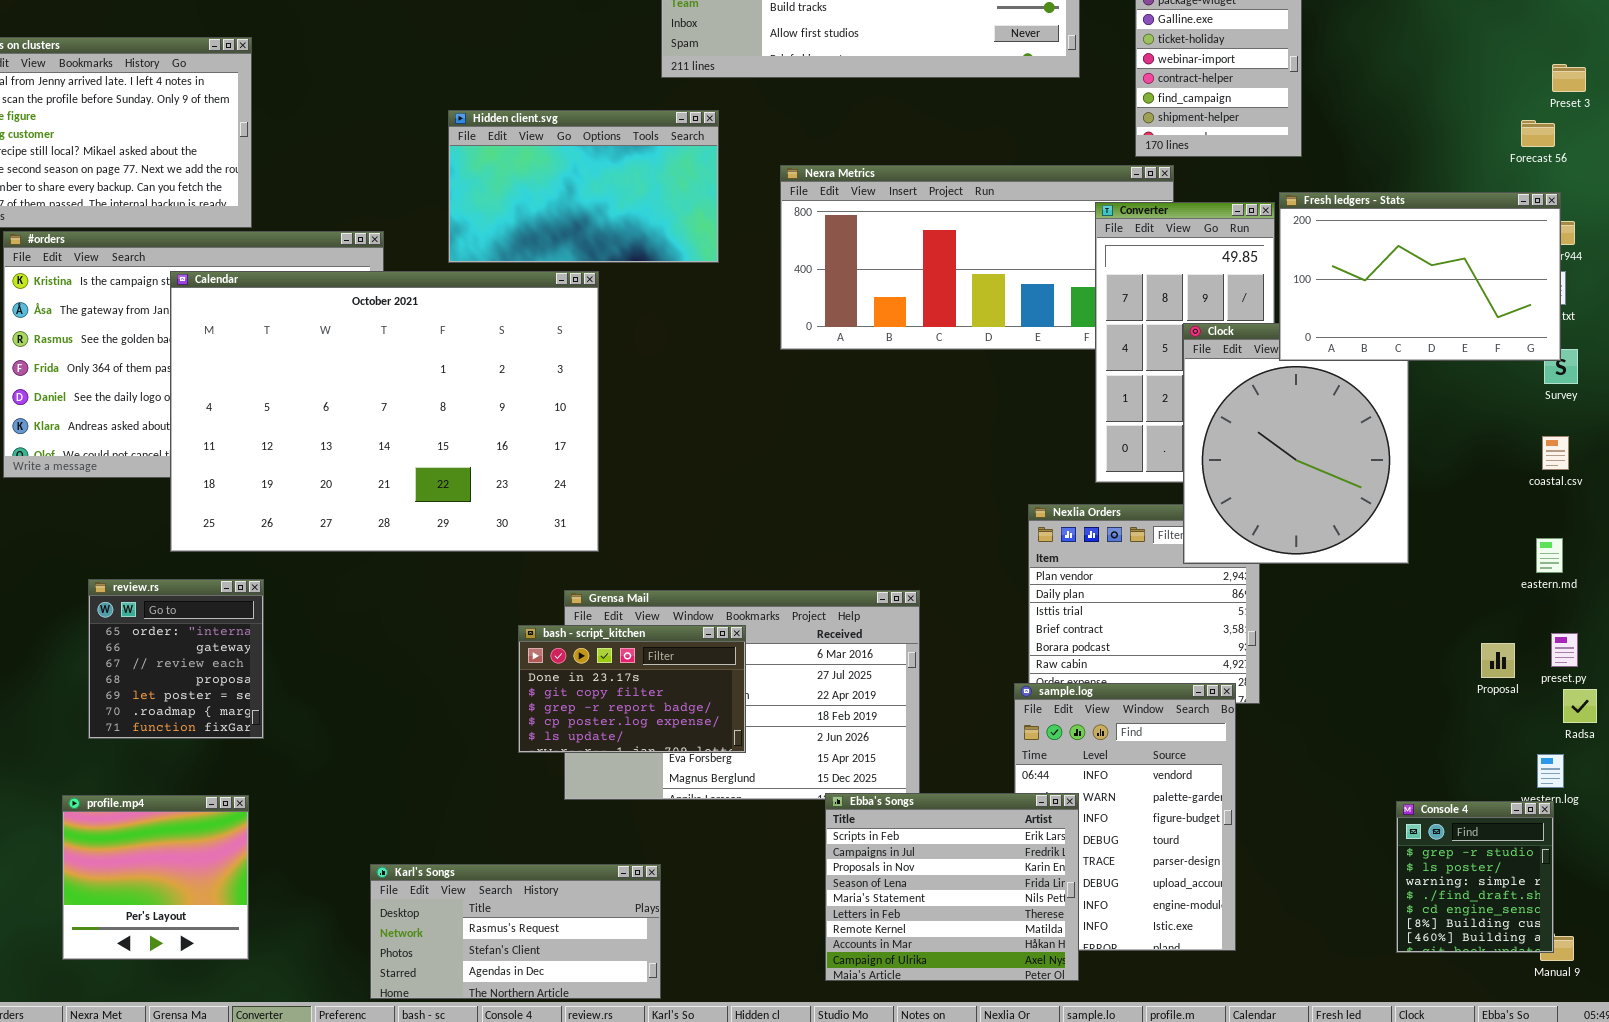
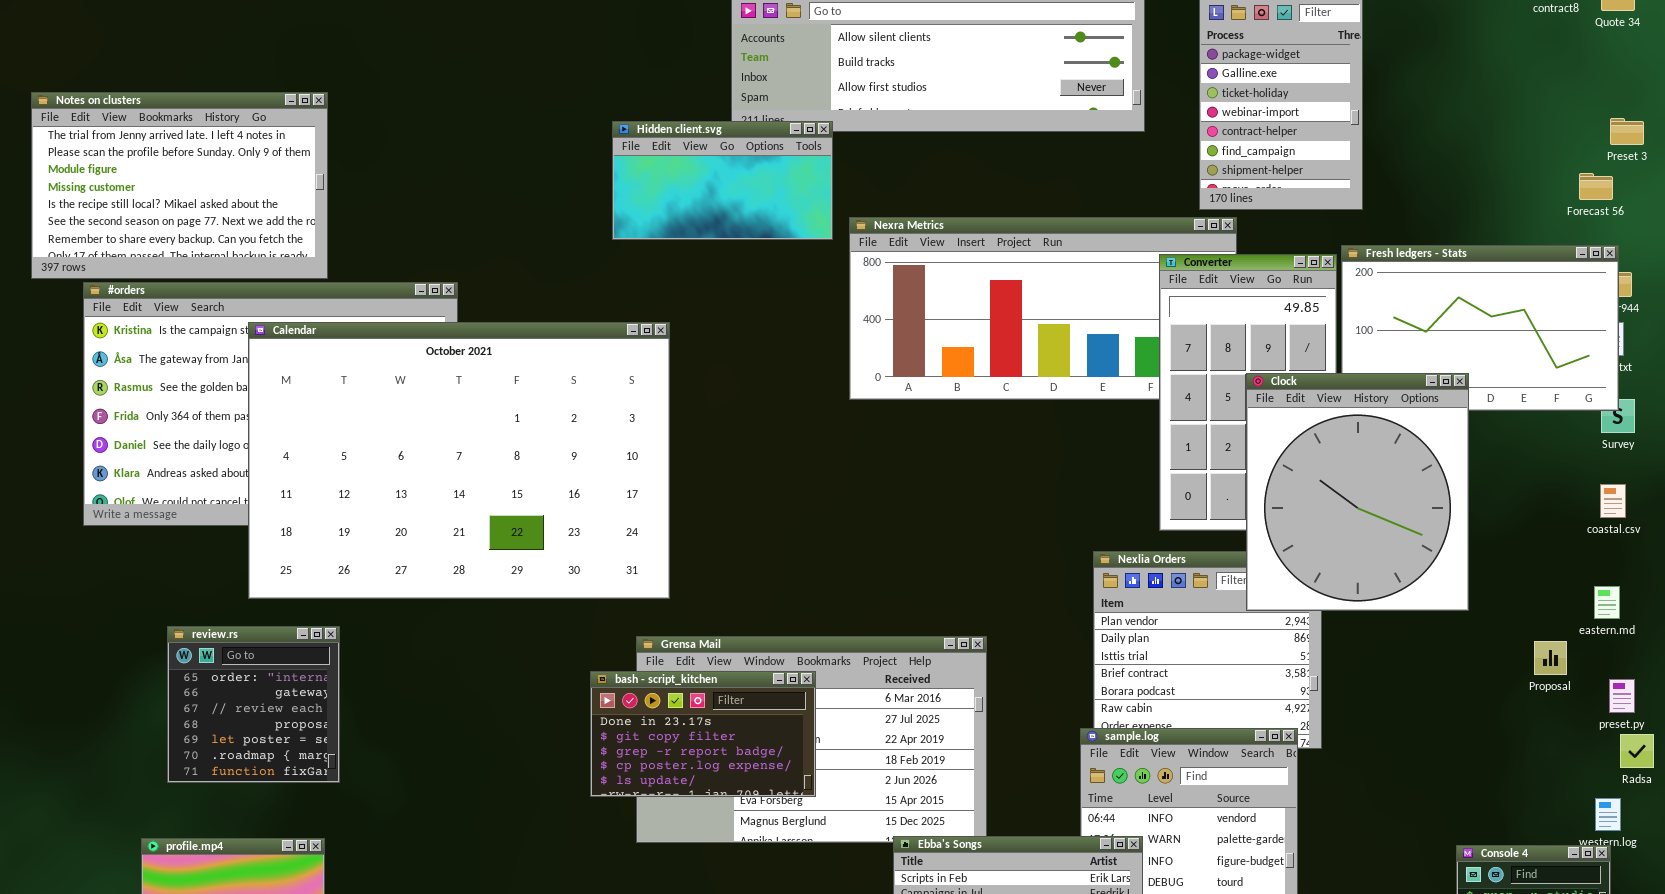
Hidden client.svg: [448,110,719,263] -> [612,121,833,240], moved, resized
Clock: [1183,323,1409,564] -> [1246,373,1469,611], raised
Proposal: [1481,643,1515,678] -> [1534,641,1567,675], moved

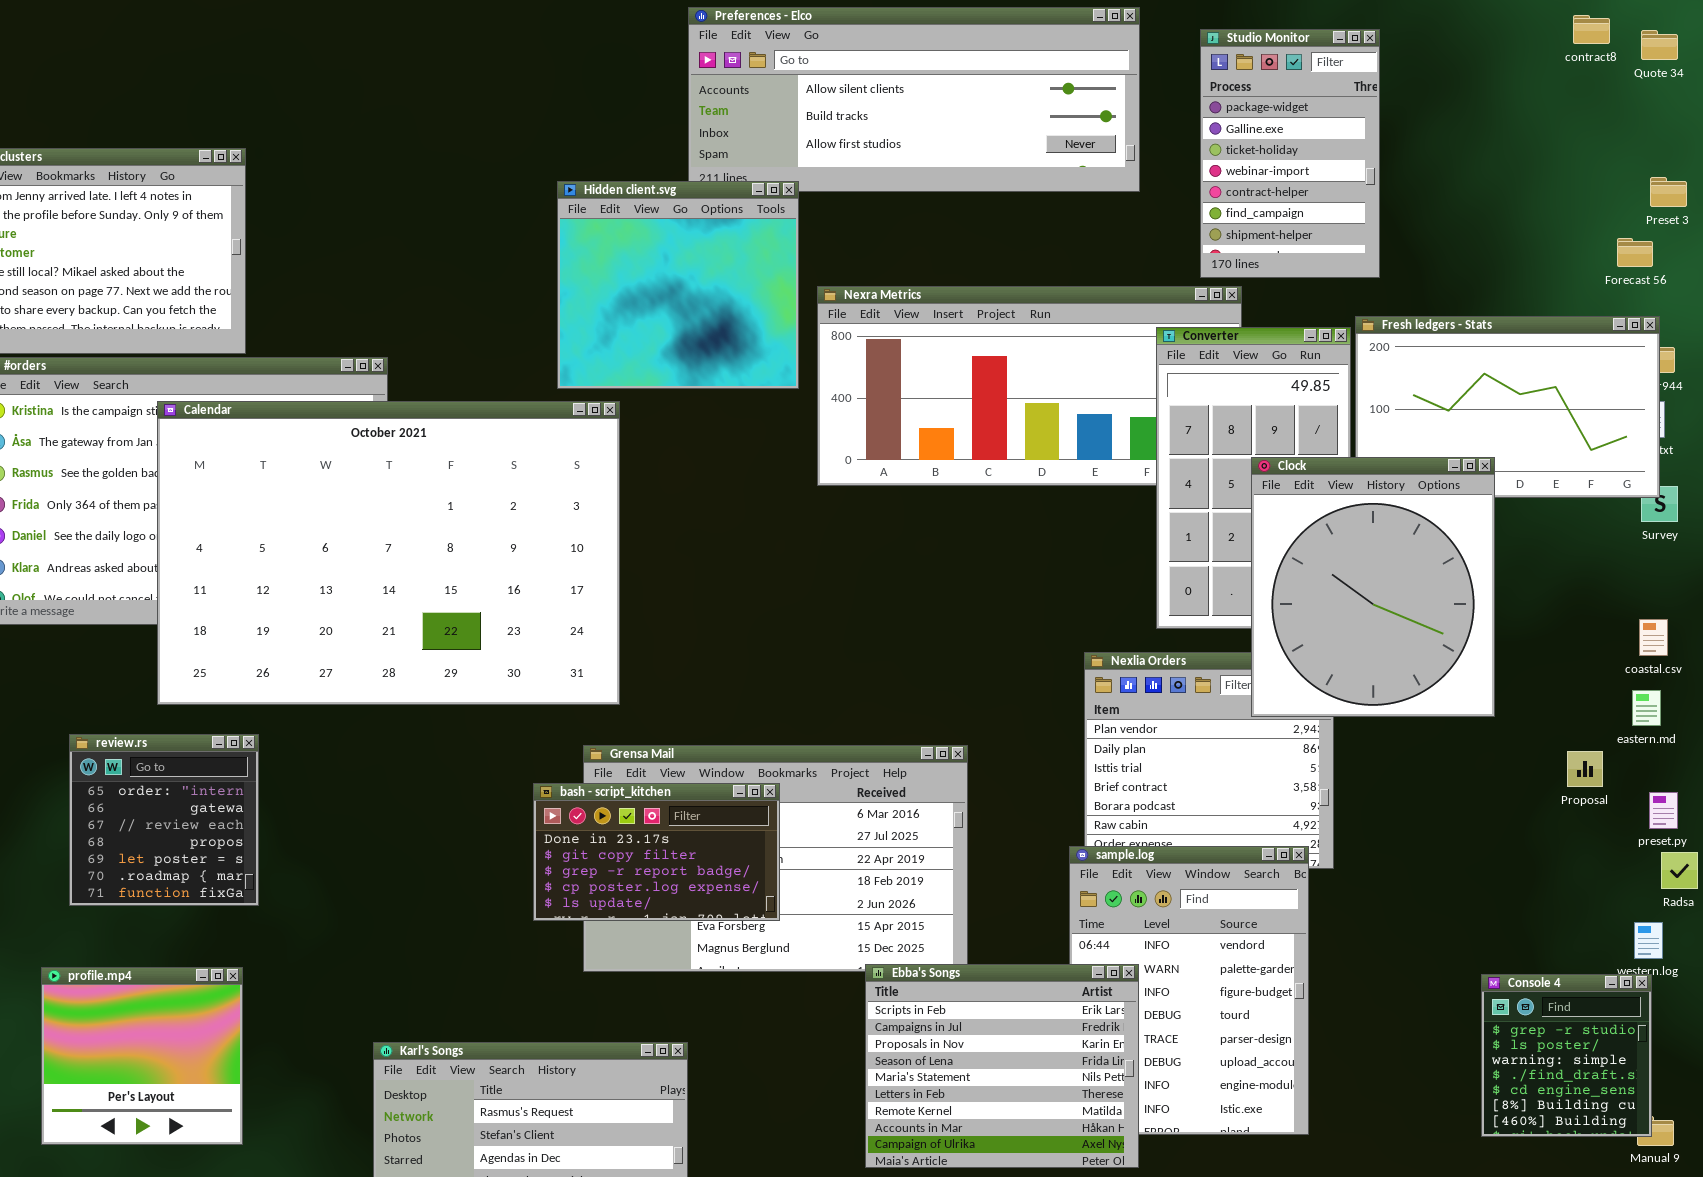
Hidden client.svg: [612,121,833,240] -> [557,181,799,389], resized
coastal.csv: [1600,484,1626,518] -> [1639,619,1668,656], moved

